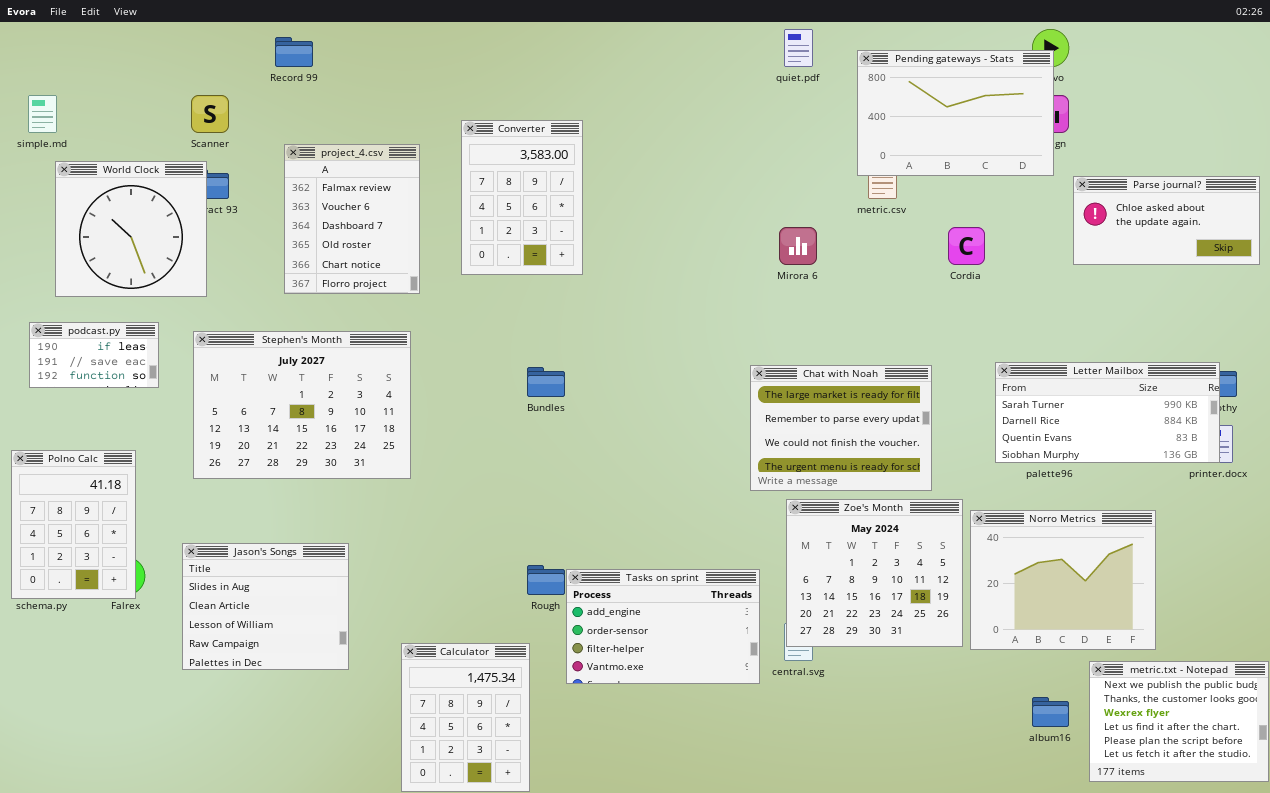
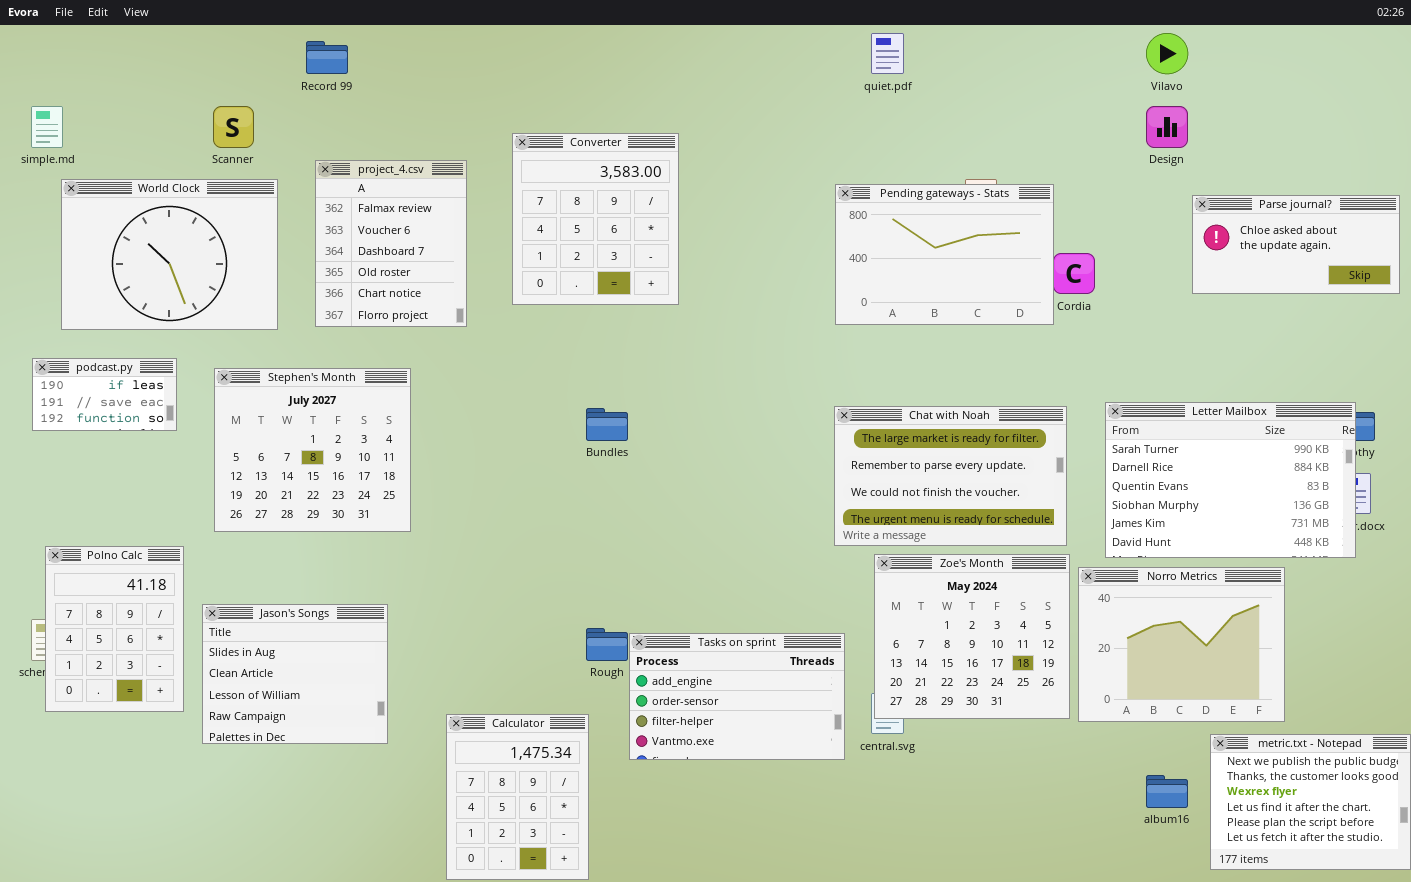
Pending gateways - Stats: [857,50,1054,176] -> [835,184,1054,325], moved
Converter: [461,120,583,275] -> [512,133,679,305], resized
World Clock: [55,161,207,297] -> [61,179,278,330], resized
Stephen's Month: [193,331,411,479] -> [214,368,411,532], resized
Letter Mailbox: [995,362,1220,463] -> [1105,402,1356,558], resized
Chat with Noah: [750,365,932,491] -> [834,406,1067,546], resized
Polno Calc: [11,450,136,599] -> [45,546,184,712], moved

